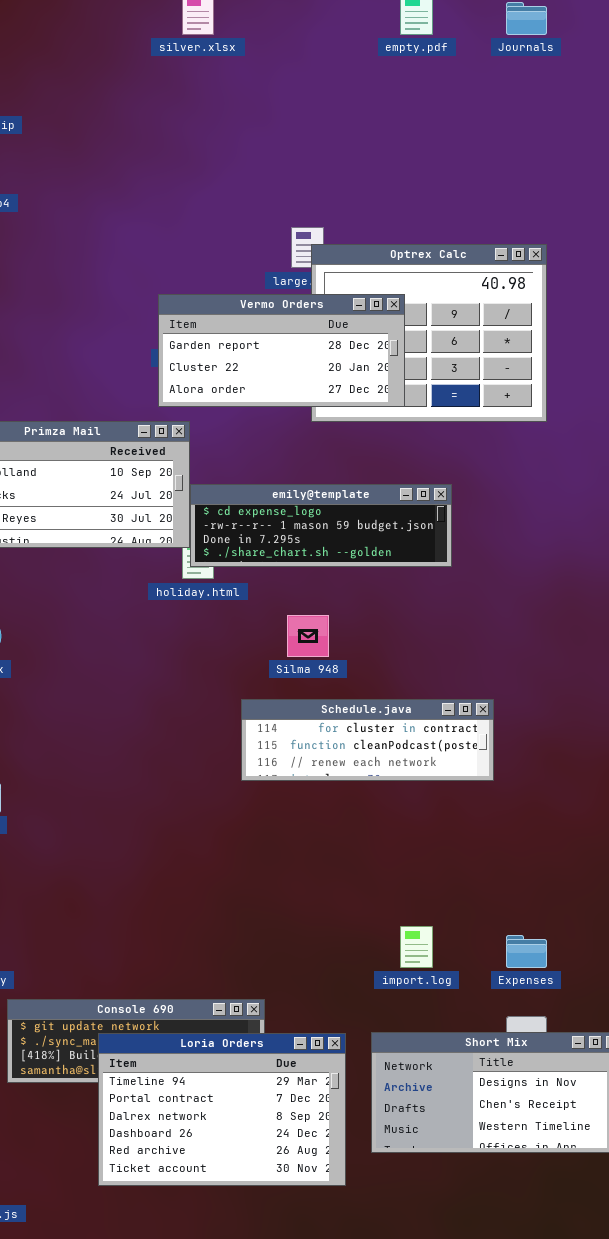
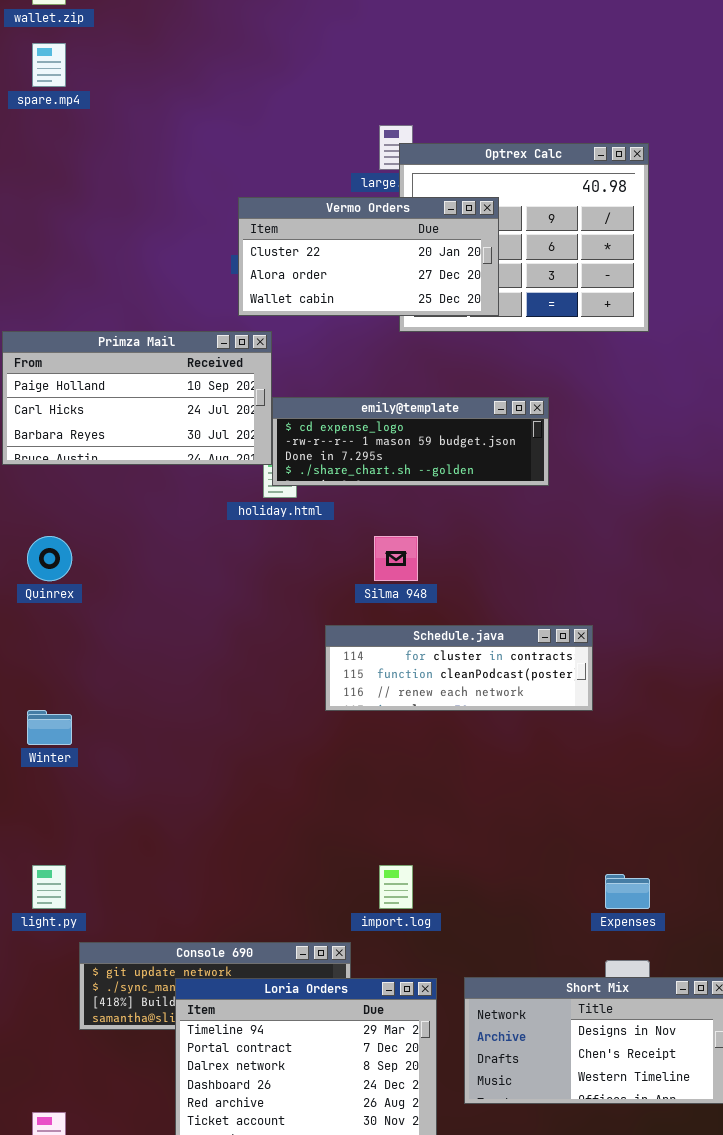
Vermo Orders: [158,294,405,407] -> [238,197,499,316], scrolled down 1 row
import.log: [400,926,433,968] -> [379,865,413,909], moved

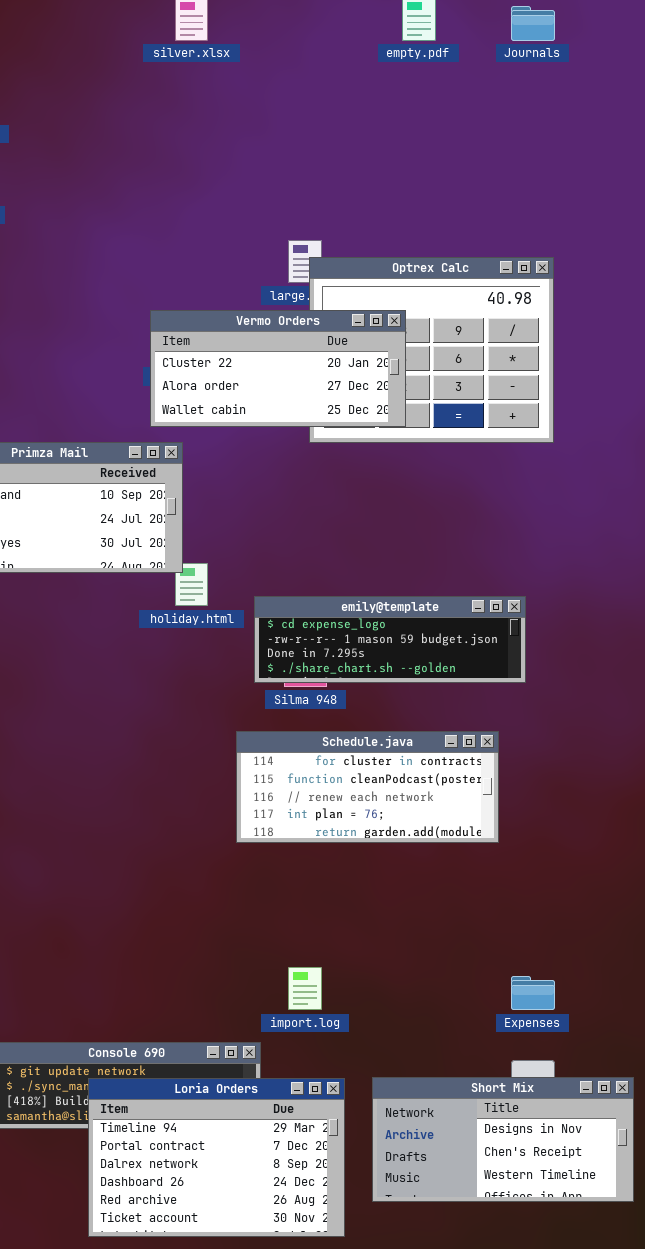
emily@template: [272,397,549,486] -> [254,596,526,683], moved
Schedule.java: [325,625,593,711] -> [236,731,499,843], resized

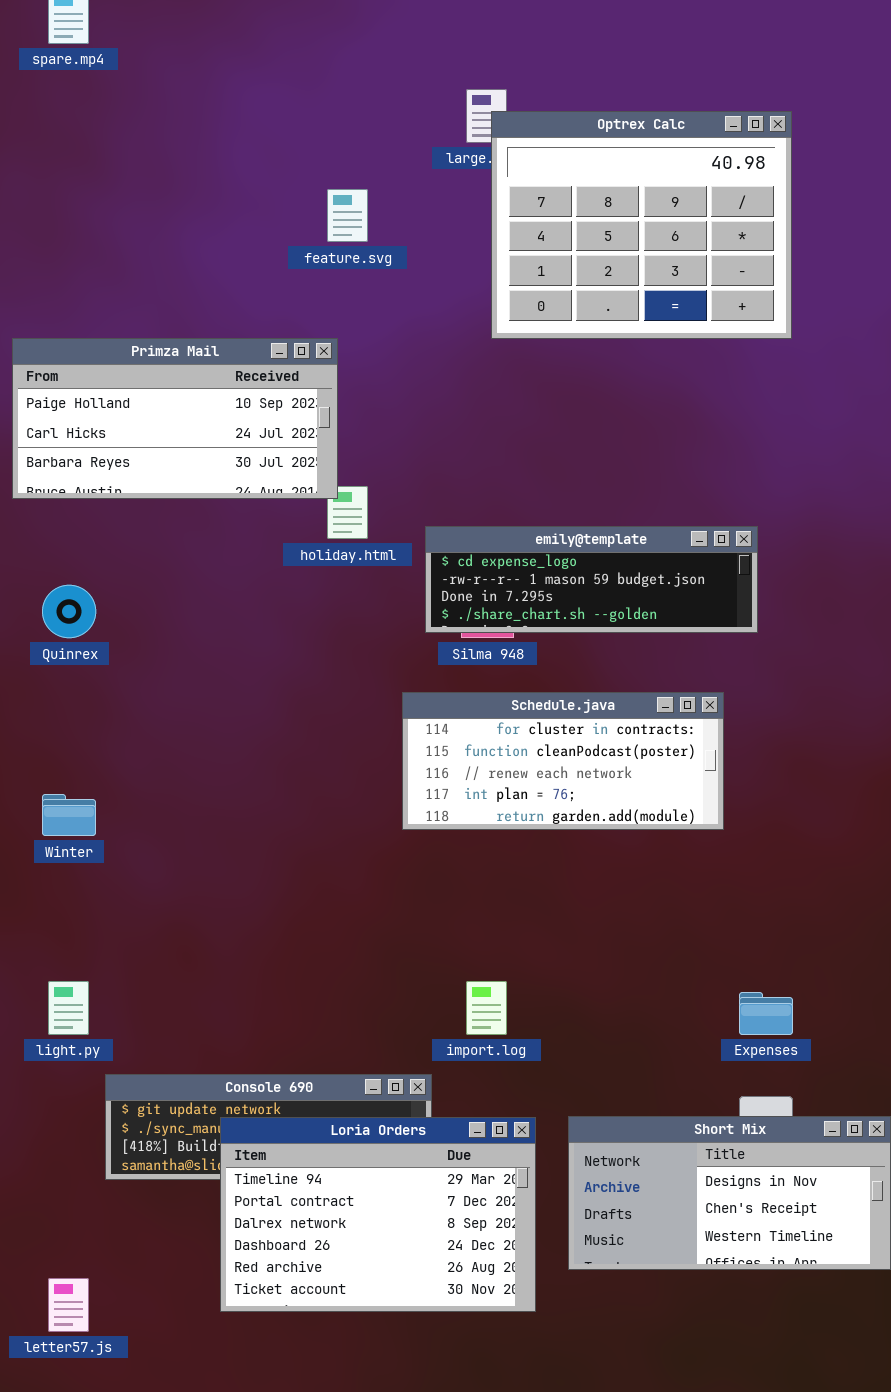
Vermo Orders: [150,310,406,427] -> none, closed

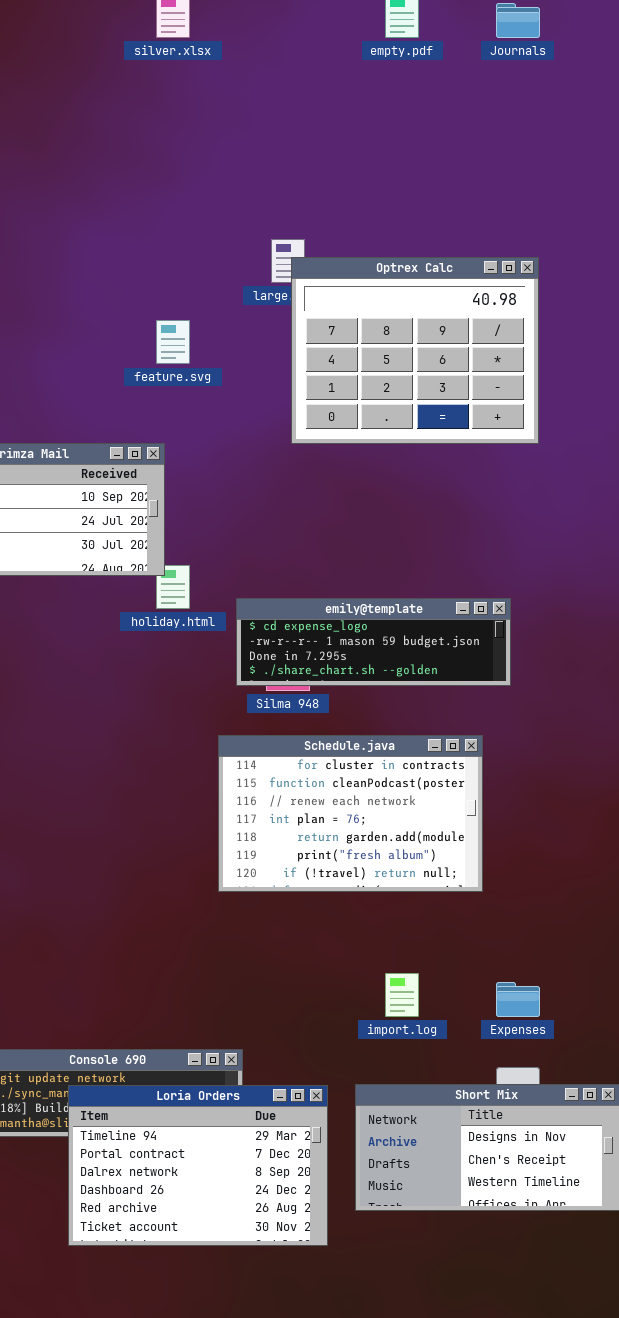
Schedule.java: [402,692,724,830] -> [218,735,483,892], resized
import.log: [466,981,507,1035] -> [385,973,419,1017], moved

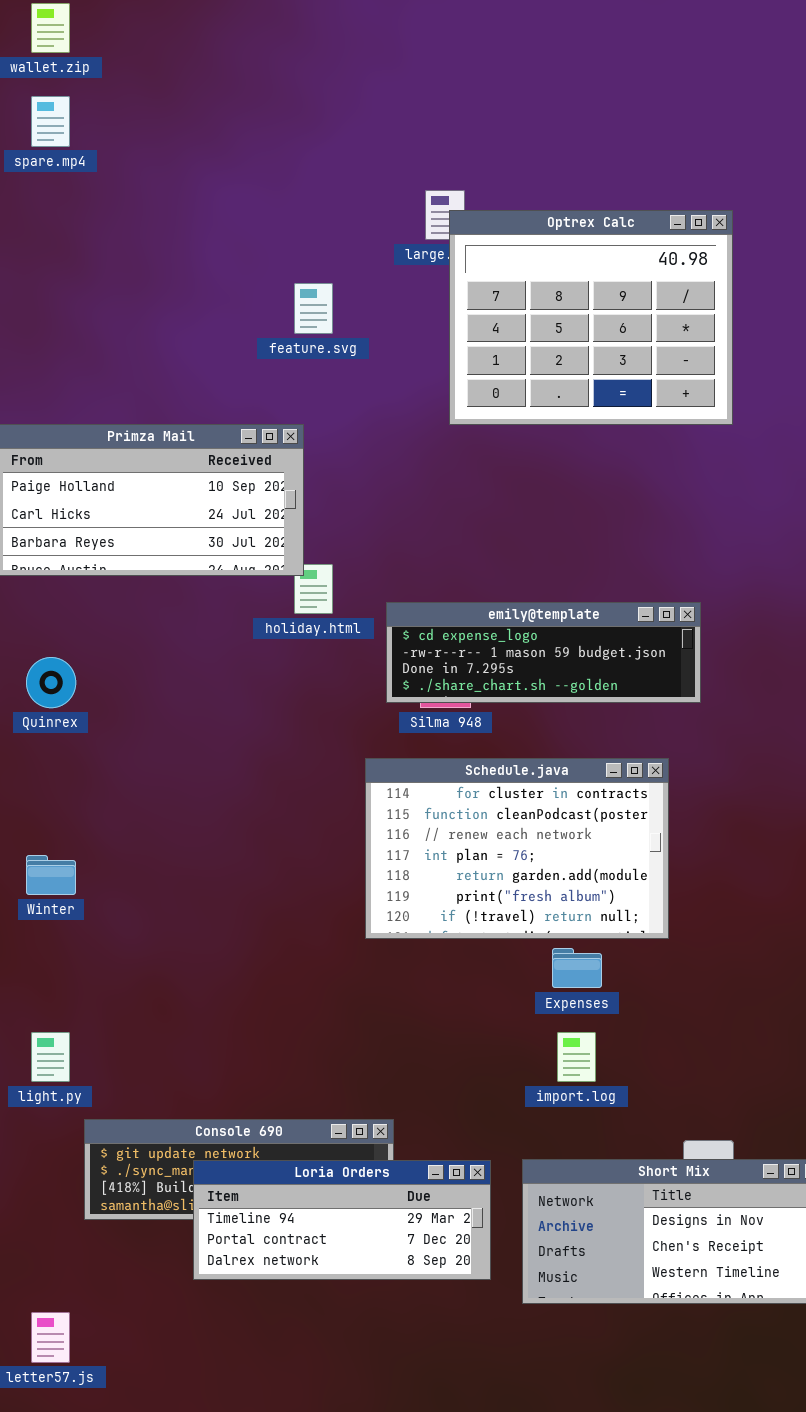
Expenses: [496,982,540,1017] -> [552,948,602,988], moved
Loria Orders: [68,1085,328,1246] -> [193,1160,491,1280], resized

